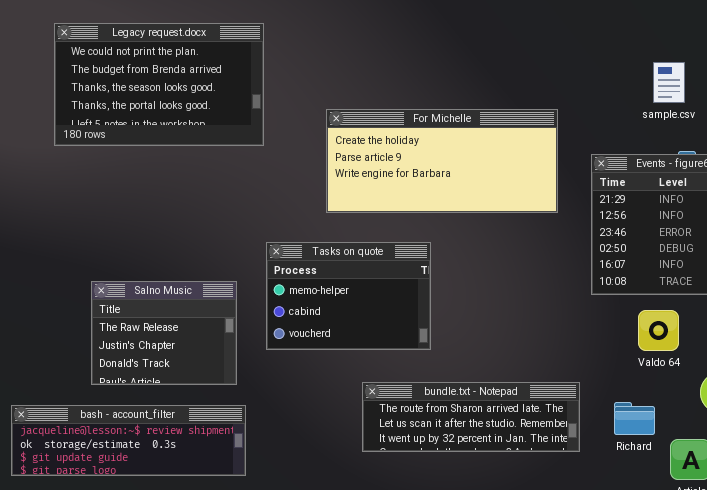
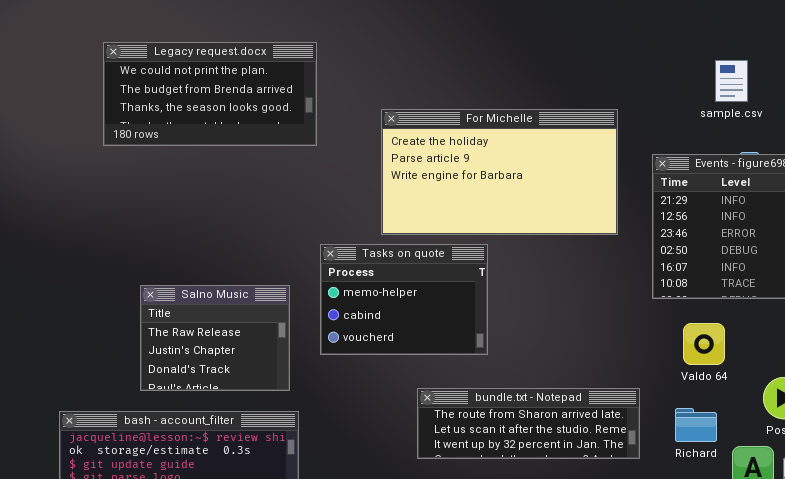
Legacy request.docx: [54,23,264,146] -> [103,42,317,146], resized
For Michelle: [326,109,558,213] -> [381,109,618,235], resized
Valdo 64: [638,310,679,351] -> [683,323,725,365], moved

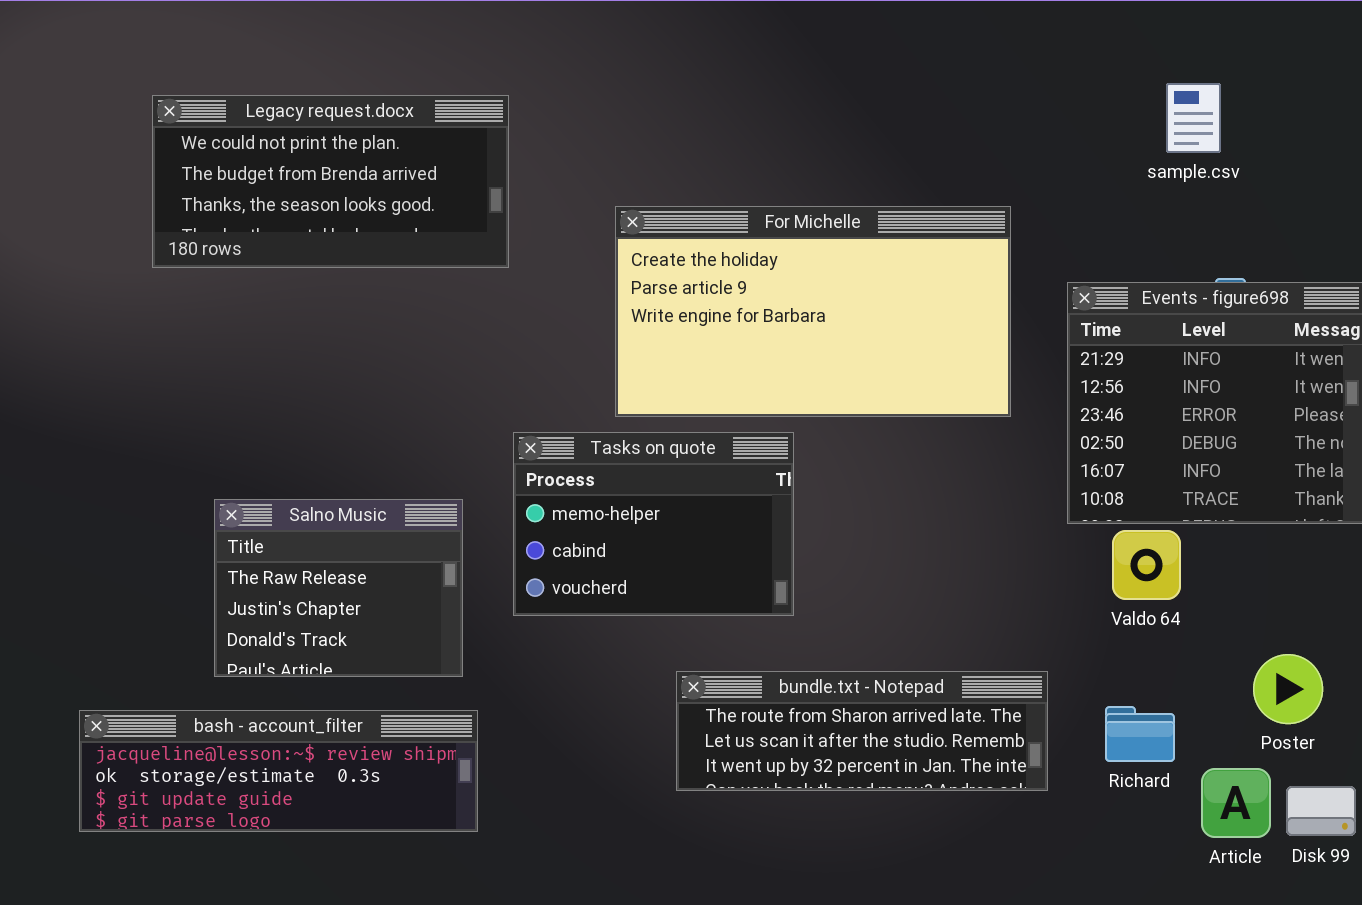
sample.csv: [715,60,748,102] -> [1166,83,1221,153], moved
Valdo 64: [683,323,725,365] -> [1112,530,1181,600], moved

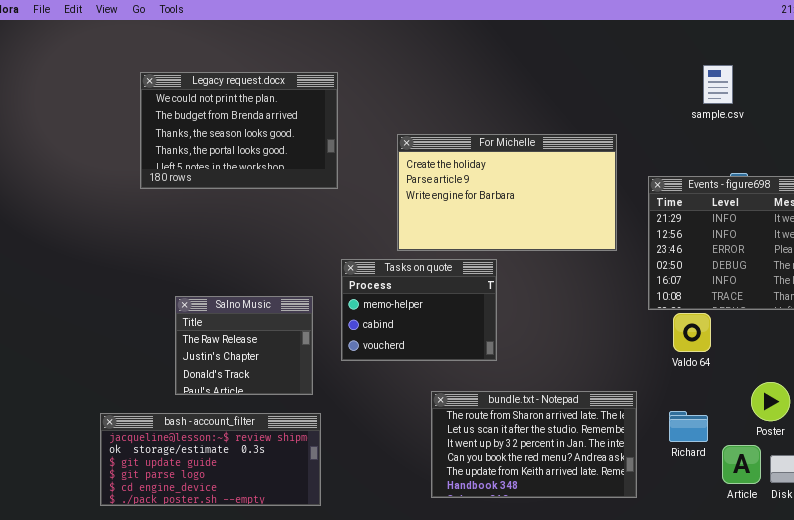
Legacy request.docx: [152,95,509,268] -> [140,72,338,189], resized
bundle.txt - Notepad: [676,671,1048,791] -> [431,391,637,498], resized
bash - account_filter: [79,710,478,832] -> [100,413,321,506], resized

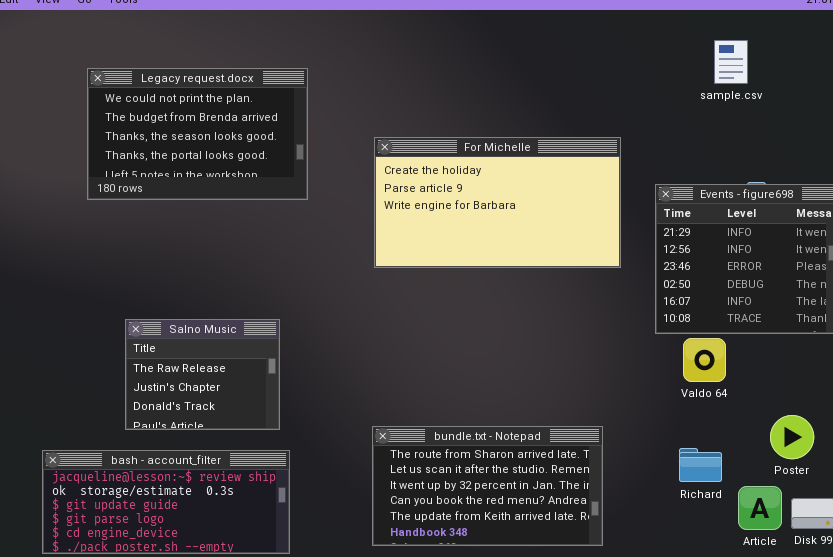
sample.csv: [703,65,733,104] -> [714,40,748,84], moved
Tasks on quote: [341,259,497,361] -> none, closed
bundle.txt - Notepad: [431,391,637,498] -> [372,426,603,546], moved

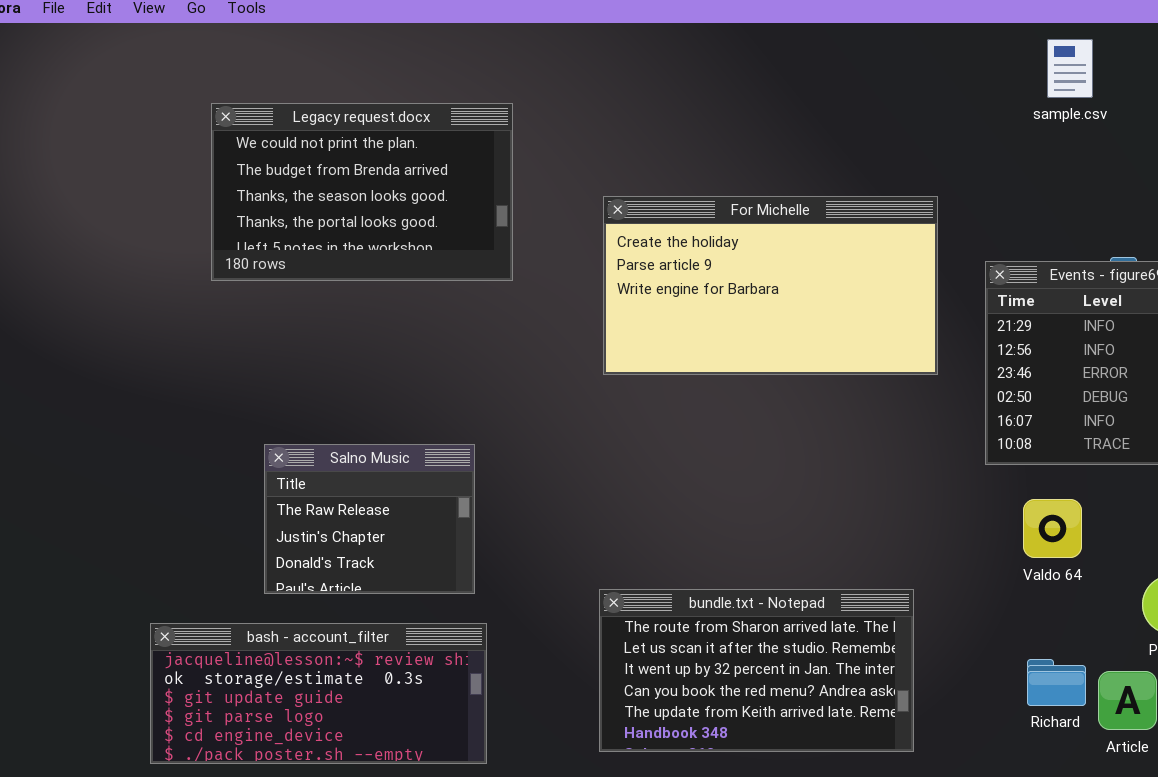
sample.csv: [714,40,748,84] -> [1047,39,1093,98], moved
Valdo 64: [683,338,726,382] -> [1023,499,1082,558], moved
Richard: [679,448,722,482] -> [1027,659,1086,706], moved

